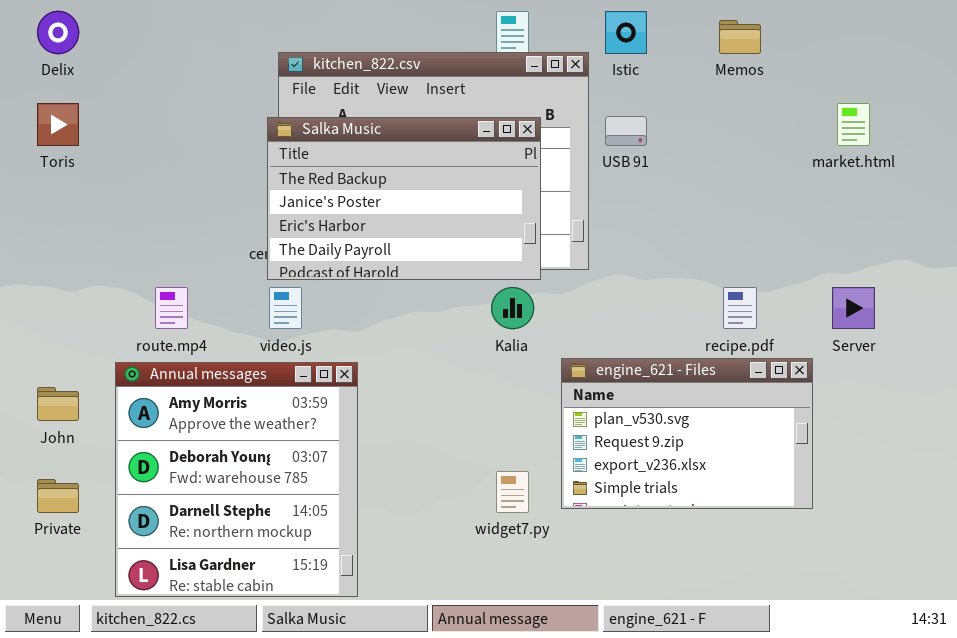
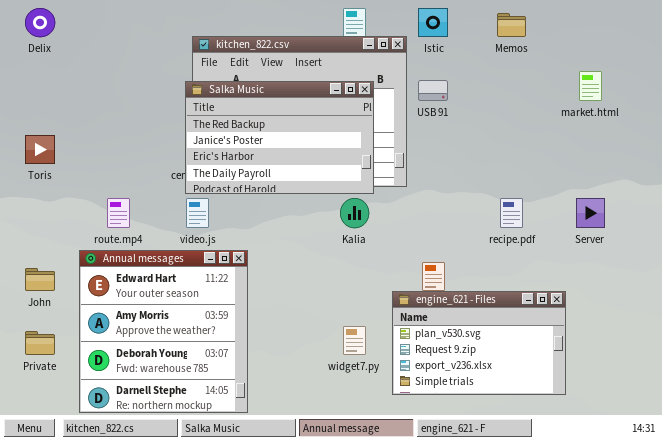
Toris: [37,103,79,146] -> [25,135,55,164], moved
engine_621 - Files: [561,358,813,509] -> [392,291,566,395], moved
Annual messages: [115,362,358,597] -> [79,250,248,413], scrolled up 1 row

